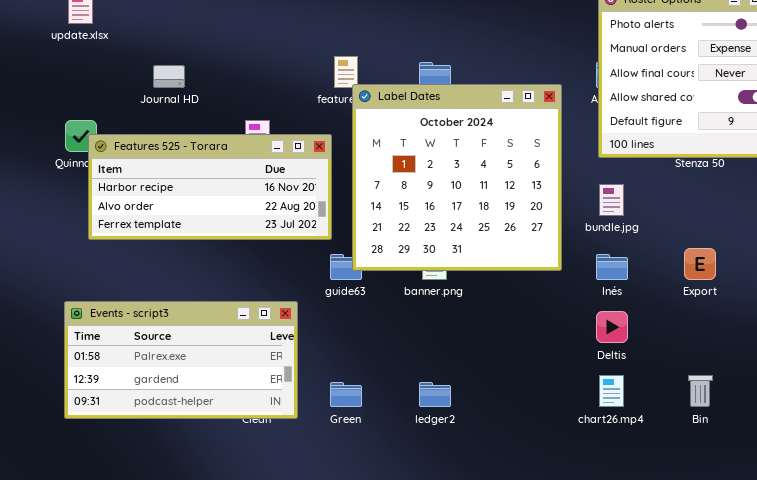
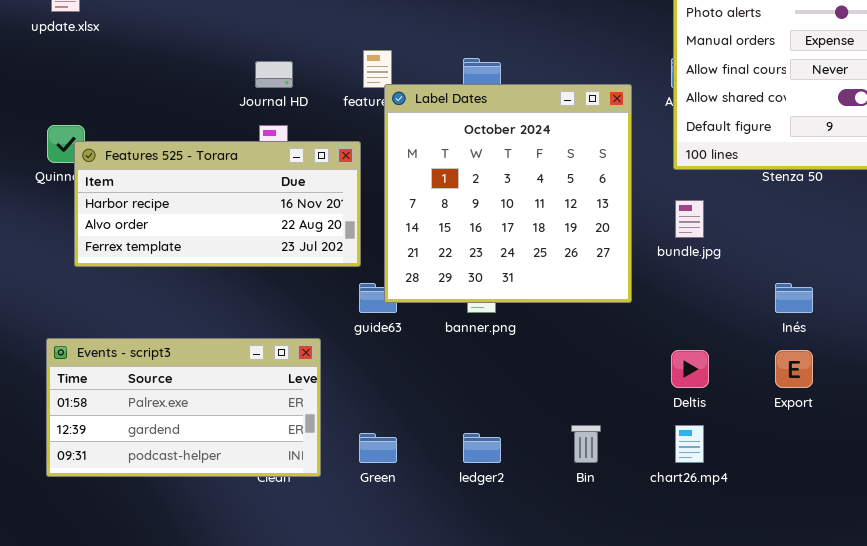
Journal HD: [153,65,185,88] -> [255,61,293,88], moved
Export: [684,248,716,280] -> [775,350,813,388], moved
Inés: [596,254,628,280] -> [775,283,813,313], moved
Bin: [688,375,713,407] -> [571,425,601,463], moved

